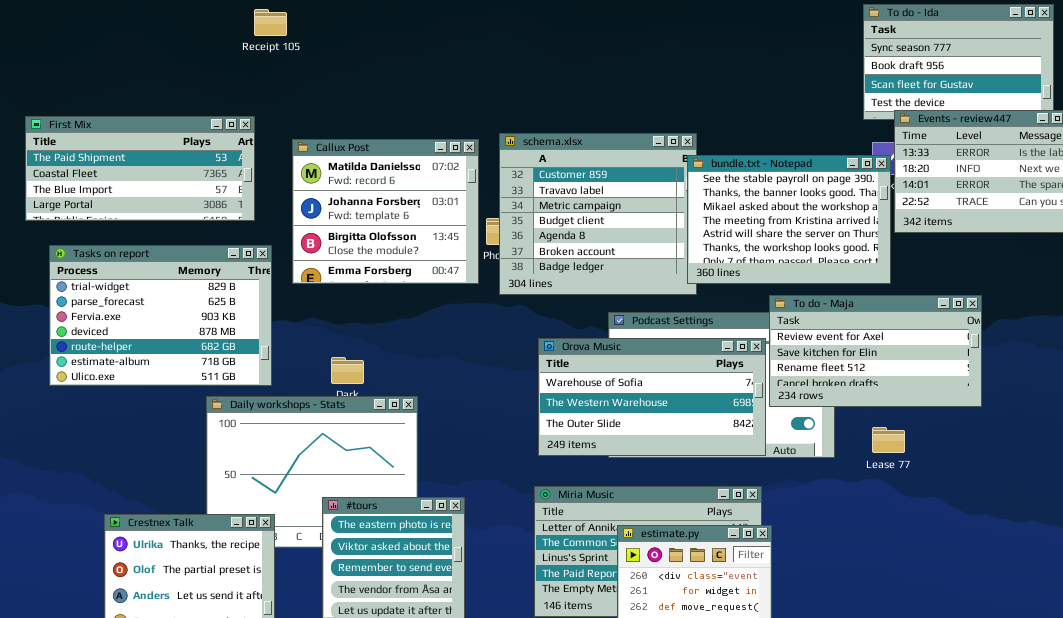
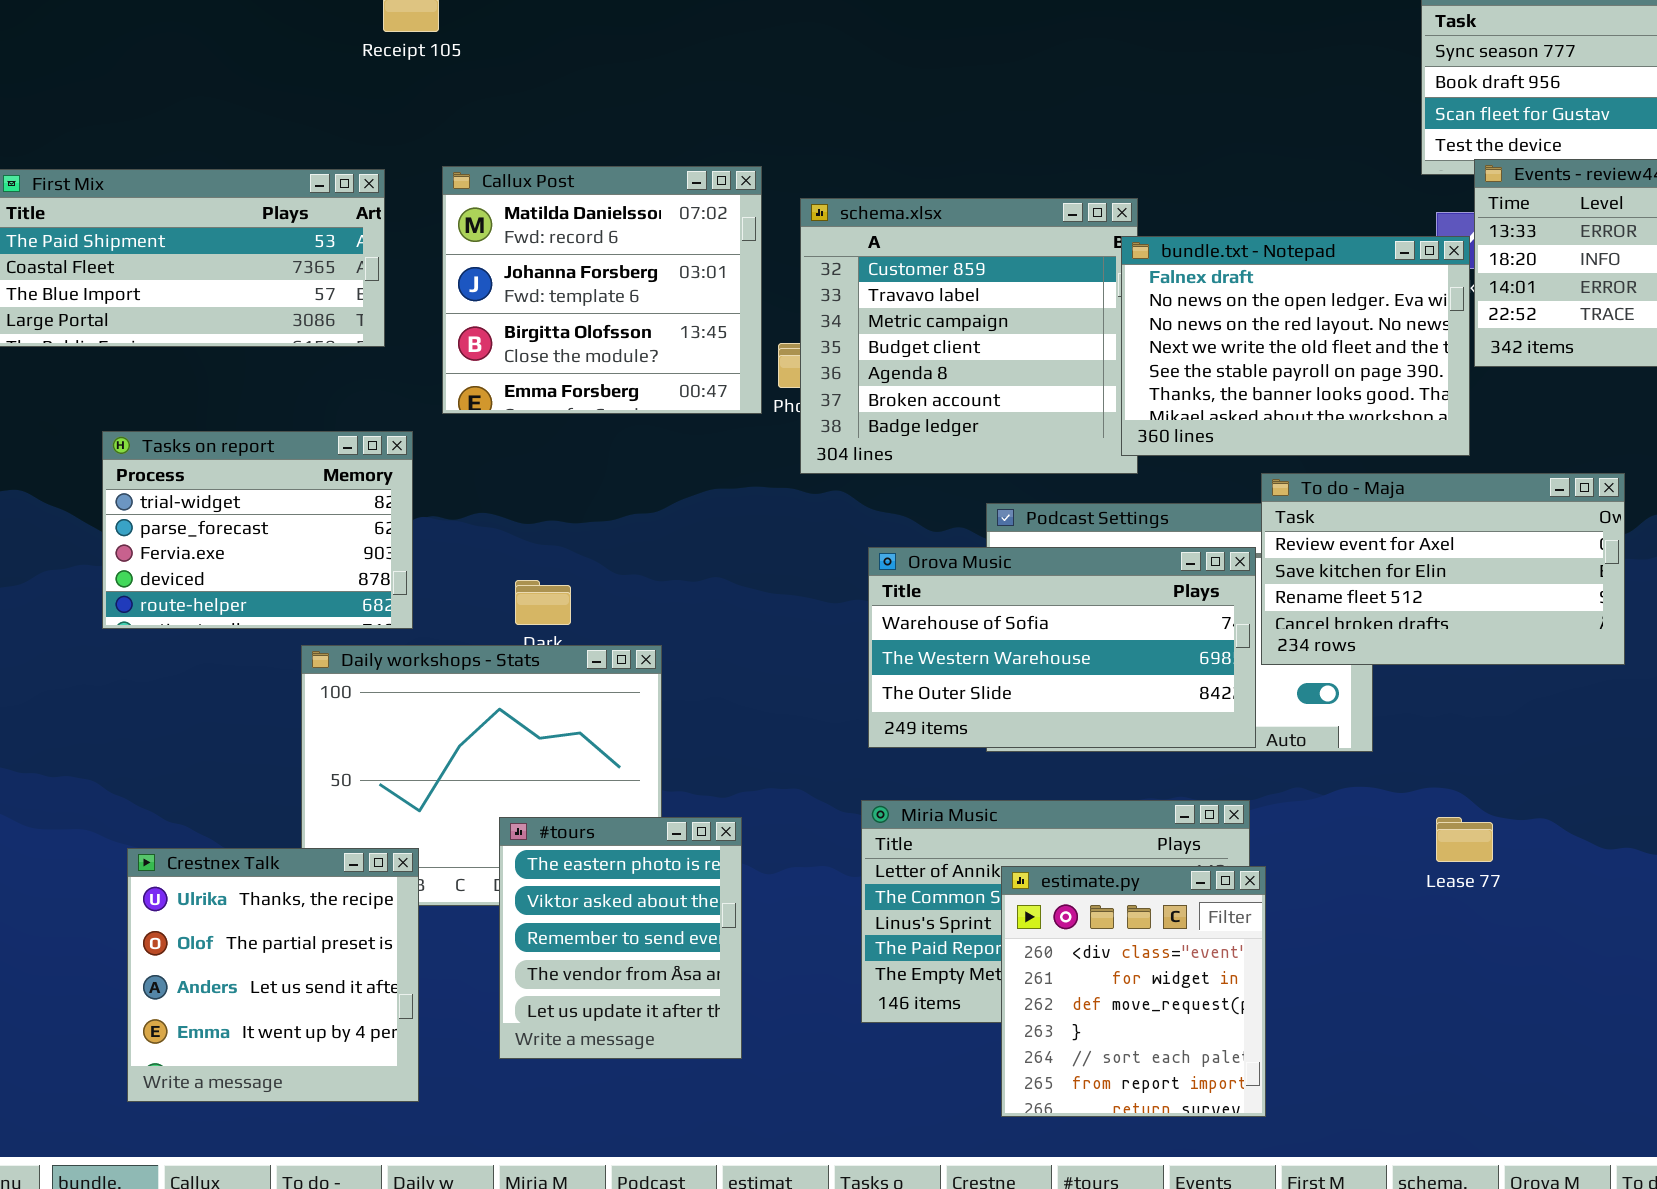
Callux Post: [292,139,479,284] -> [442,166,762,414], moved
bundle.txt - Notepad: [687,155,891,284] -> [1121,236,1470,456], scrolled up 4 rows
Tasks on report: [49,245,272,386] -> [102,431,413,629], resized
Lease 77: [872,427,905,453] -> [1436,817,1493,862], moved

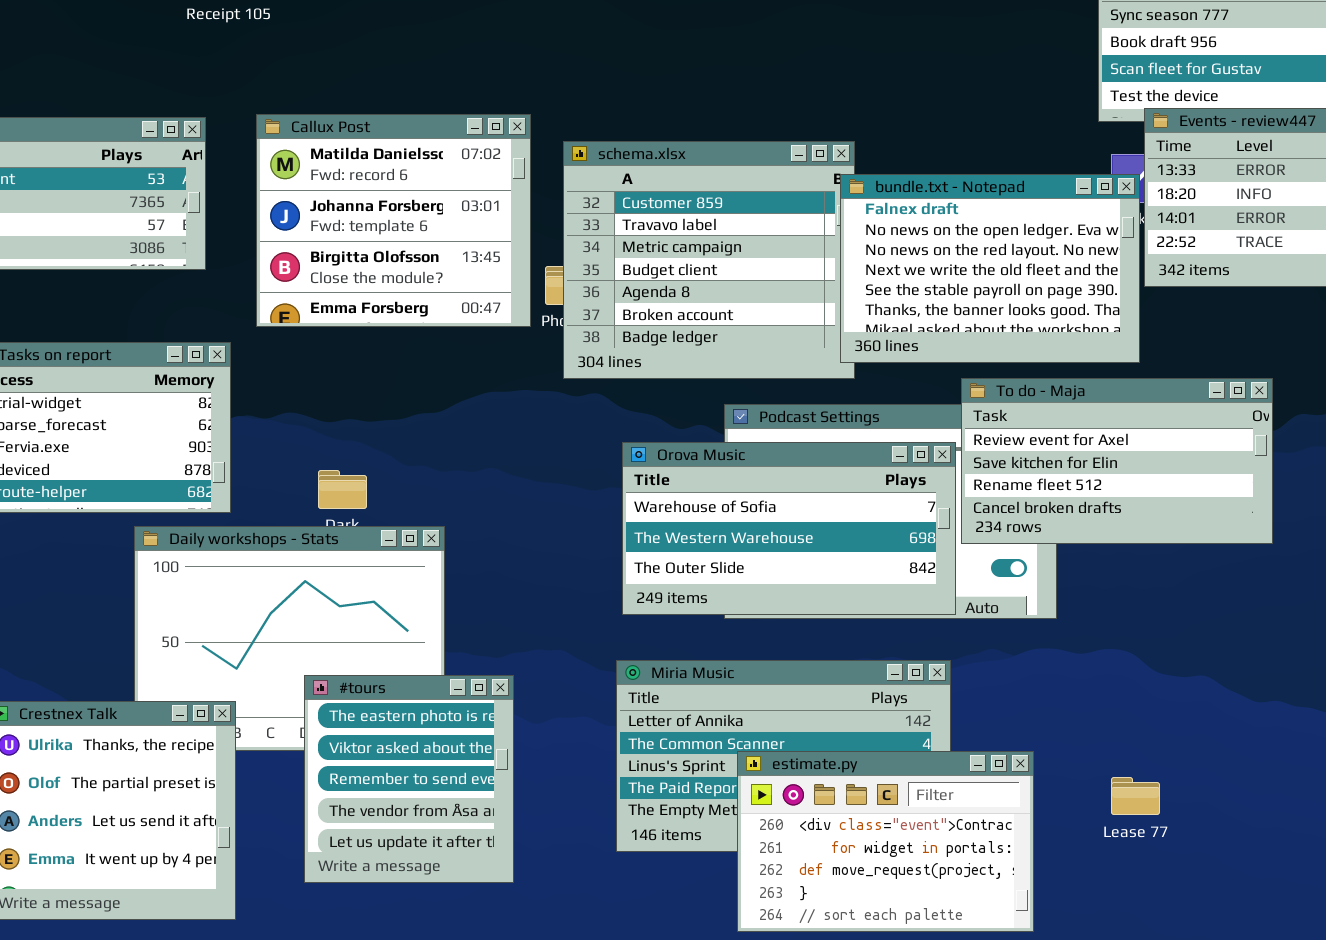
Lease 77: [1436,817,1493,862] -> [1111,777,1160,815], moved
estimate.py: [1001,866,1266,1117] -> [737,751,1034,932], resized

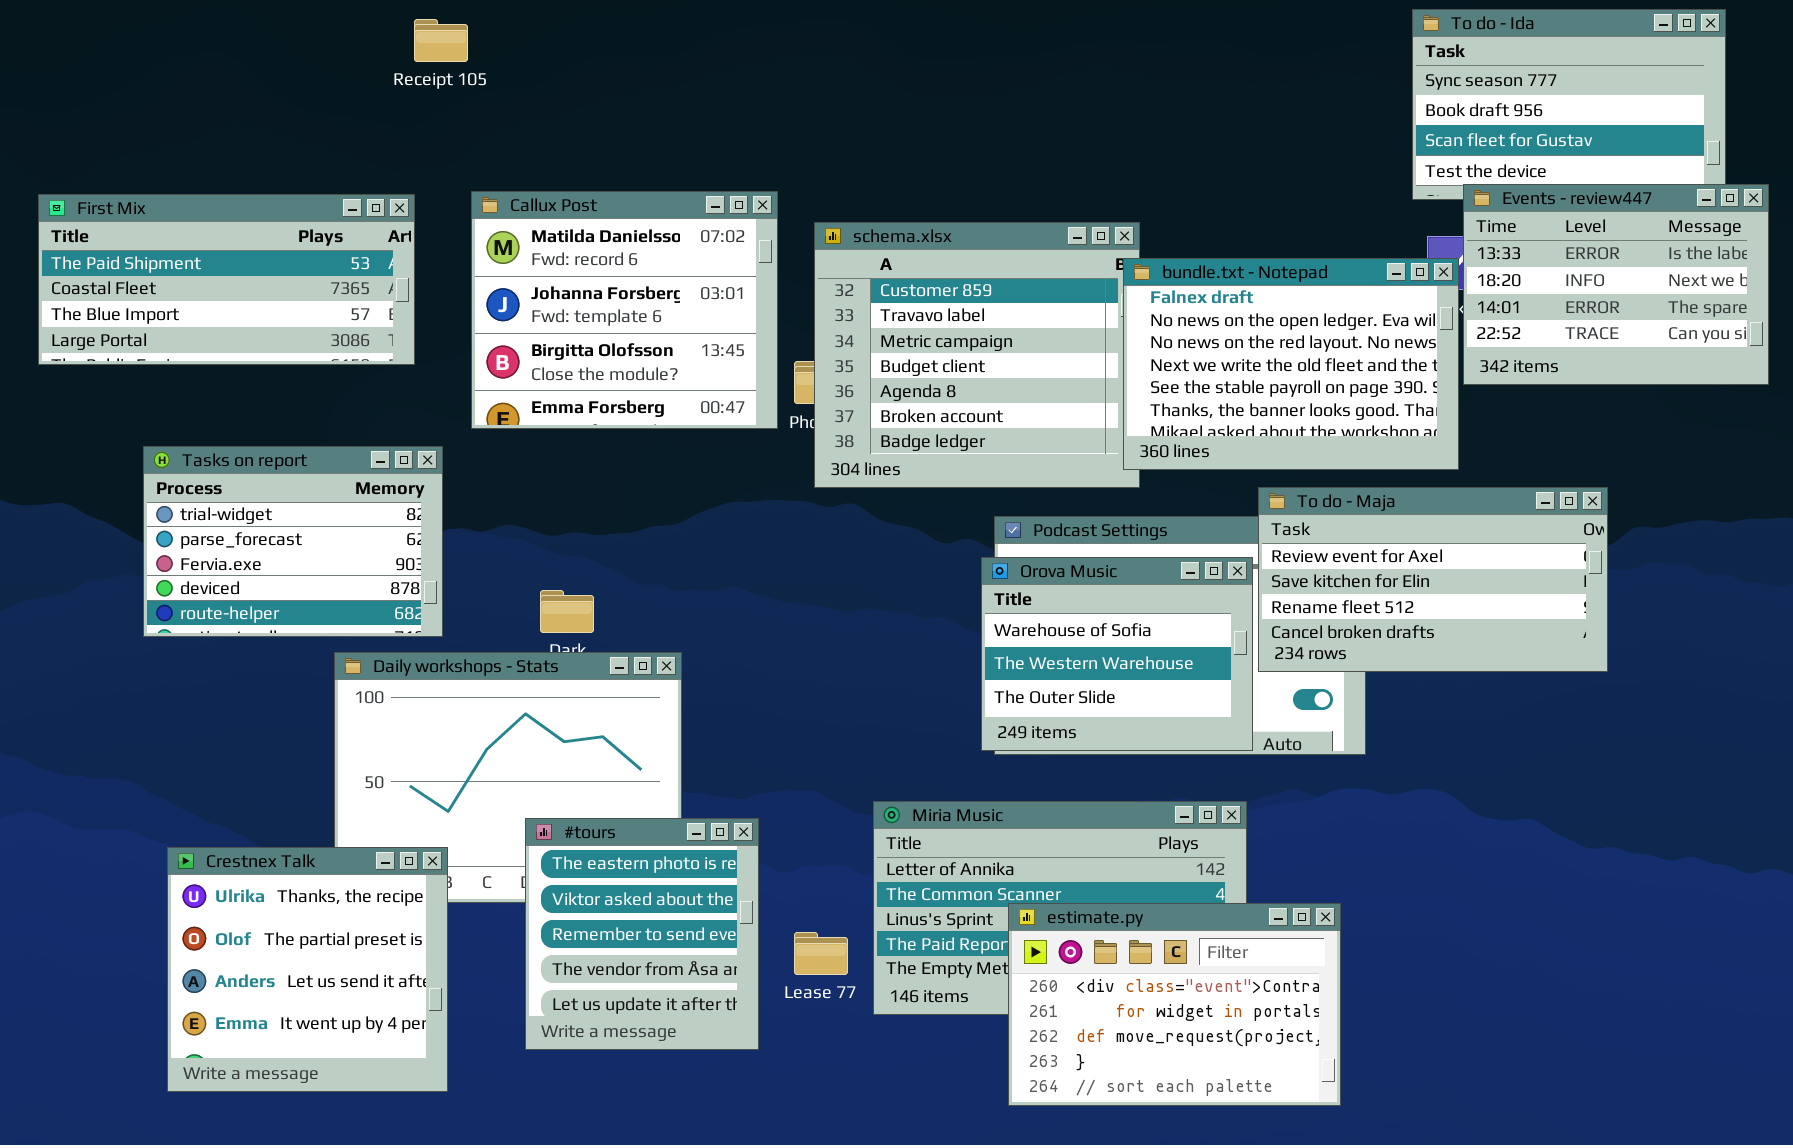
Orova Music: [622,442,956,615] -> [981,557,1253,751], resized
Lease 77: [1111,777,1160,815] -> [794,932,848,975], moved

